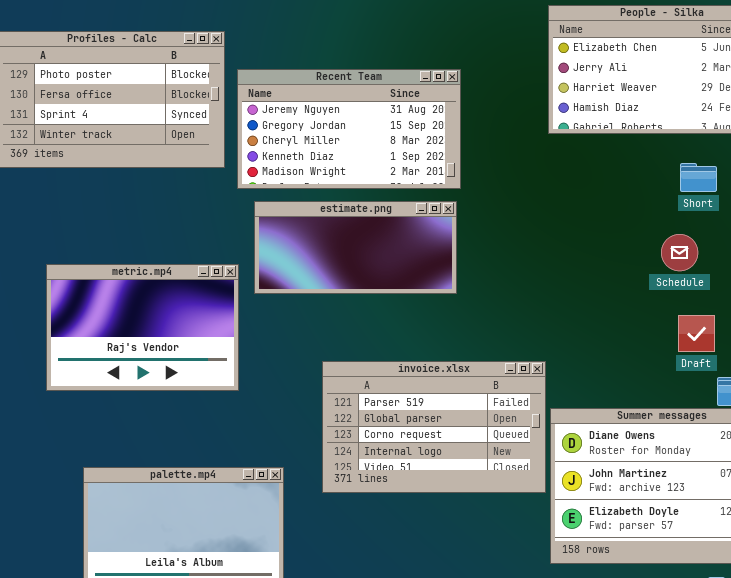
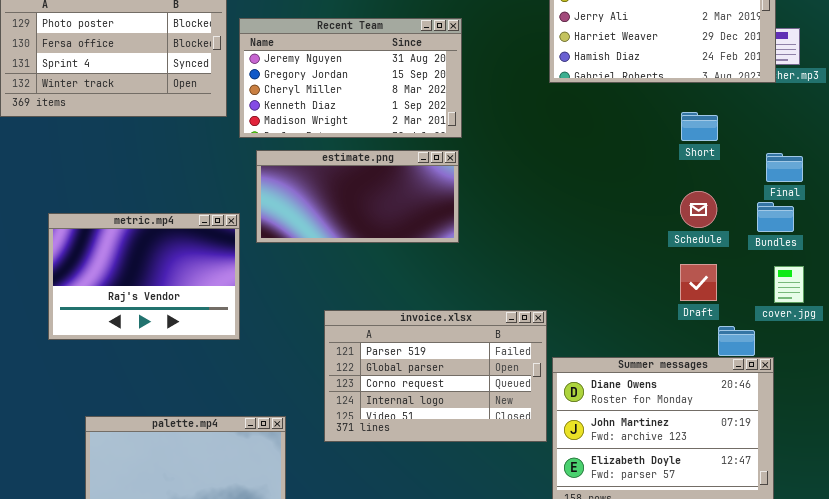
Schedule: [661,234,698,271] -> [680,191,717,228], moved

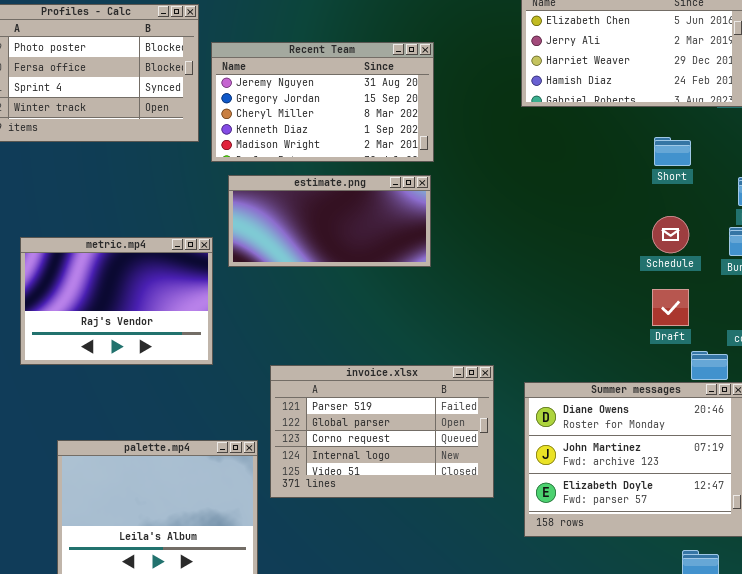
invoice.xlsx: [324,310,547,442] -> [270,365,494,498], moved

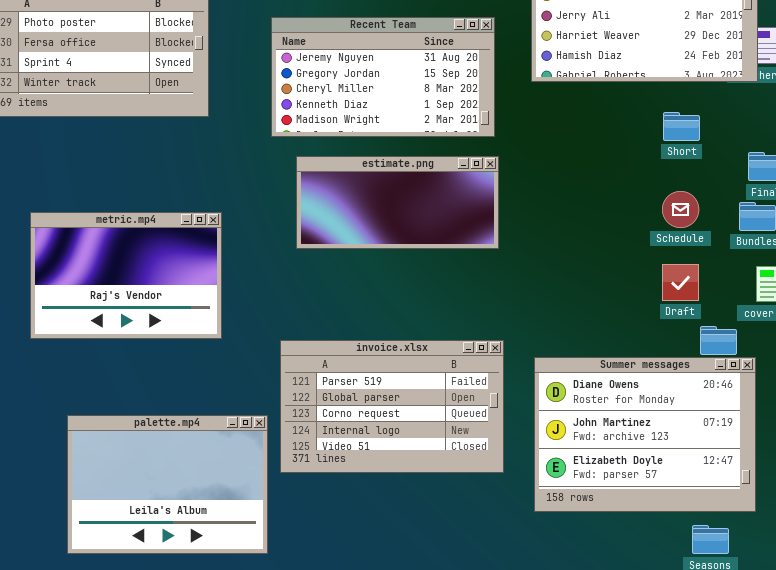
Recent Team: [211,42,434,162] -> [271,17,495,137], moved
estimate.png: [228,175,431,267] -> [296,156,499,249], moved

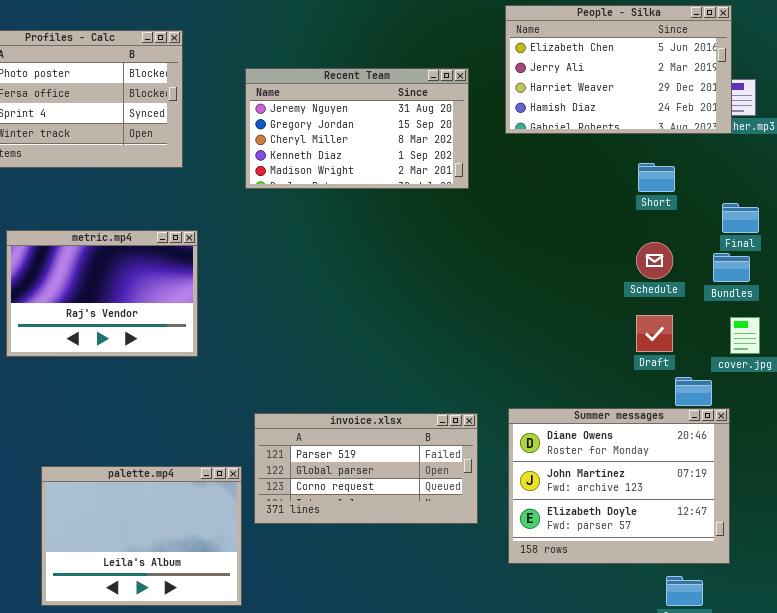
estimate.png: [296,156,499,249] -> none, closed
metric.mp4: [30,212,222,339] -> [6,230,198,357], moved
invoice.xlsx: [280,340,504,473] -> [254,413,478,524], resized

